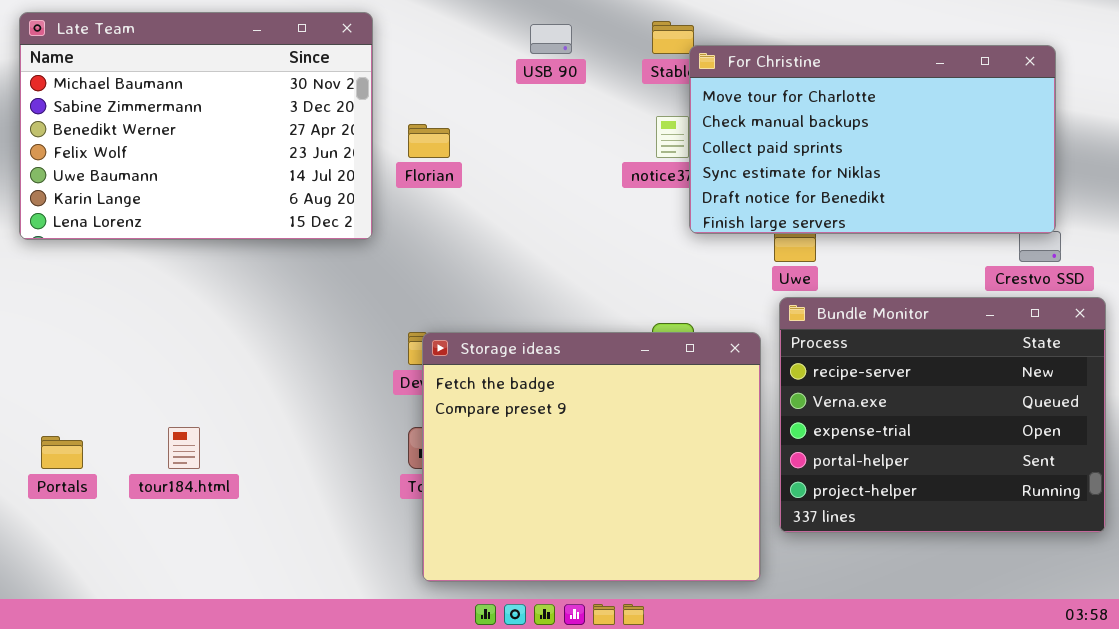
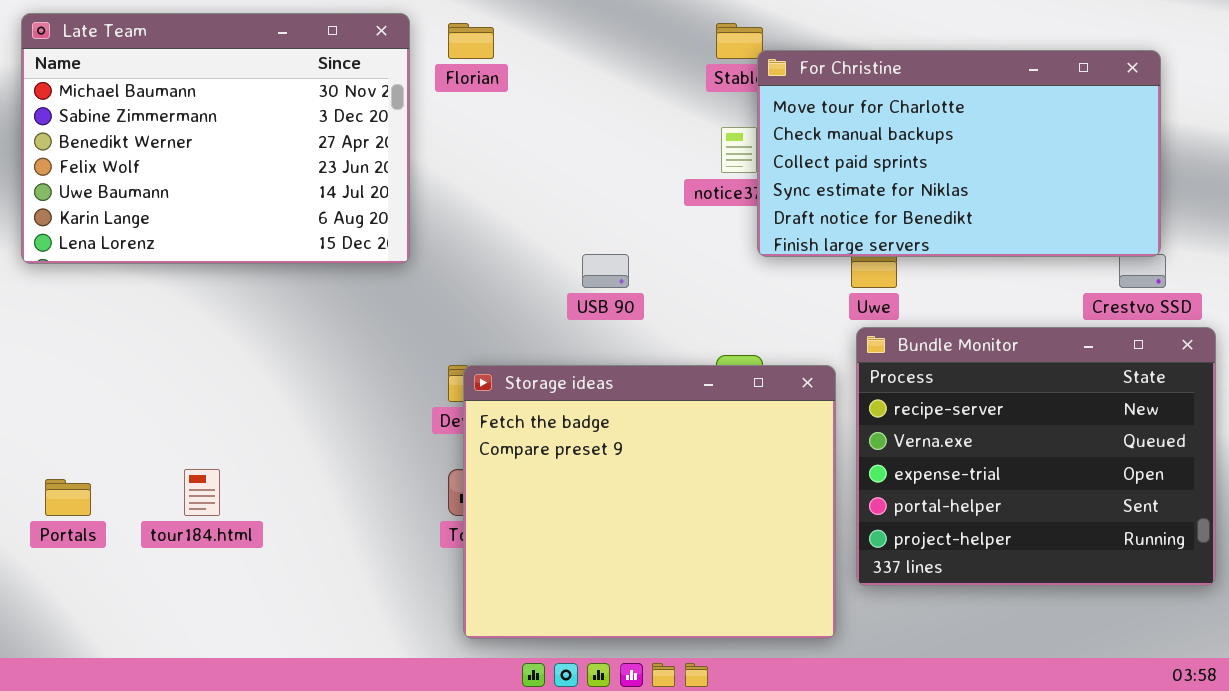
USB 90: [530,24,572,54] -> [582,254,629,288], moved
Florian: [408,124,450,158] -> [448,23,494,59], moved

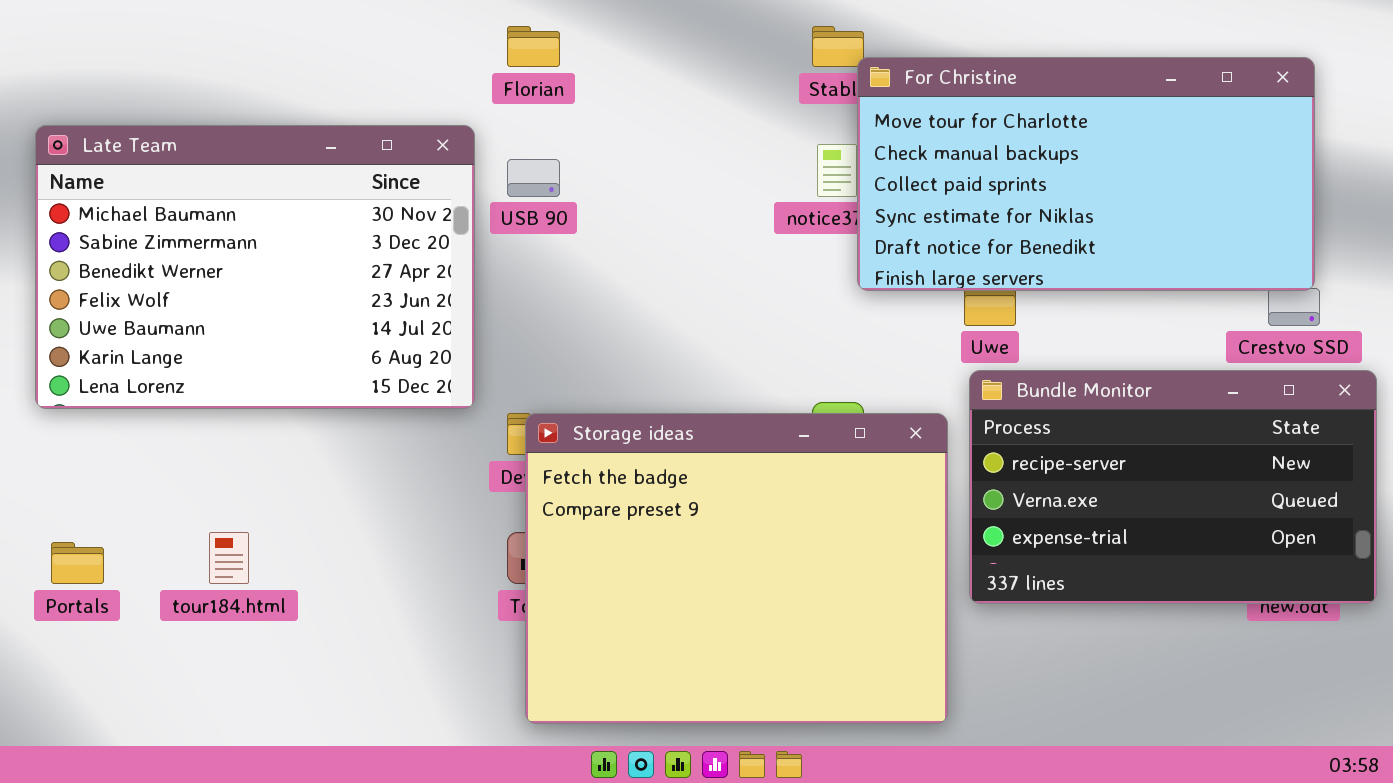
Late Team: [21,13,410,264] -> [35,125,475,409], moved
USB 90: [582,254,629,288] -> [507,159,560,197], moved
Bundle Monitor: [856,327,1216,586] -> [969,370,1377,604], resized

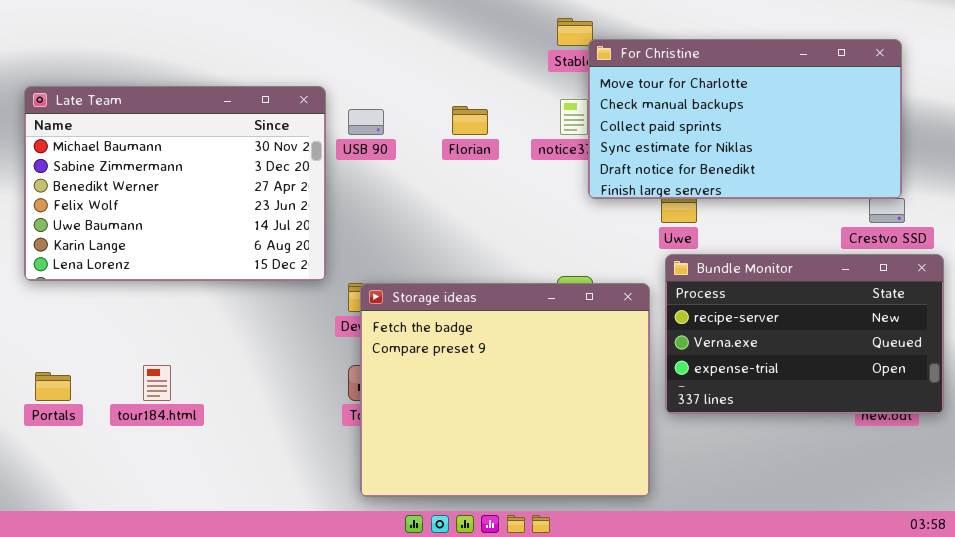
Florian: [507,26,560,67] -> [452,106,488,135], moved

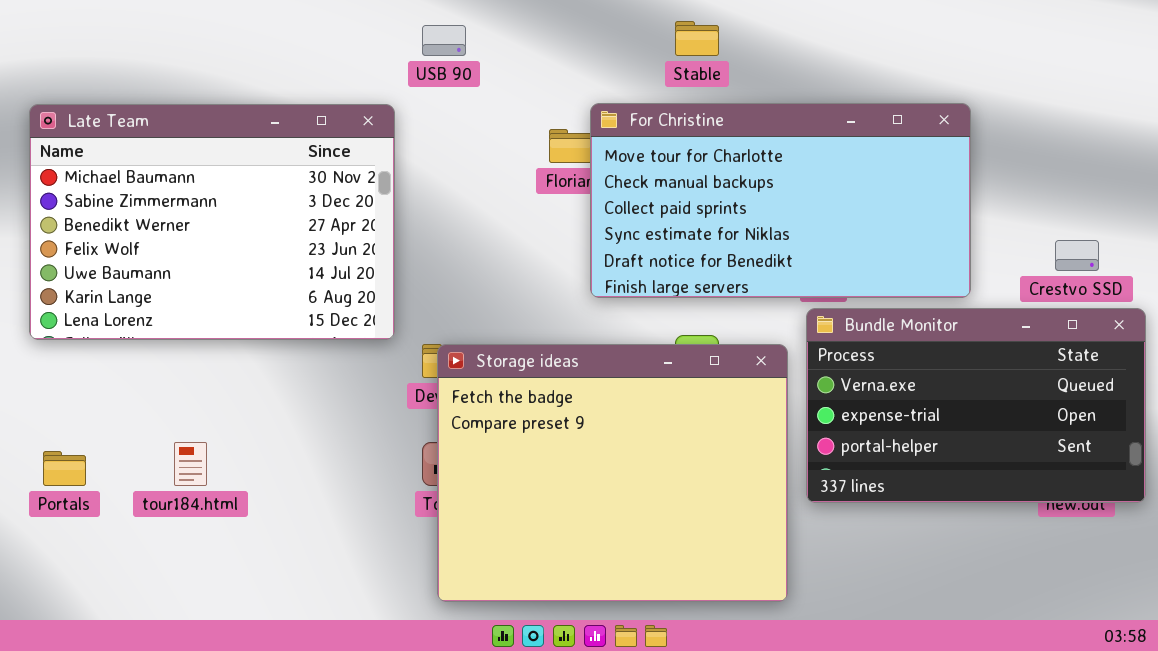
For Christine: [588,39,902,199] -> [590,103,971,298], moved
USB 90: [348,109,384,135] -> [422,25,466,56], moved
Bundle Monitor: [665,254,944,414] -> [806,308,1146,503], scrolled down 1 row

